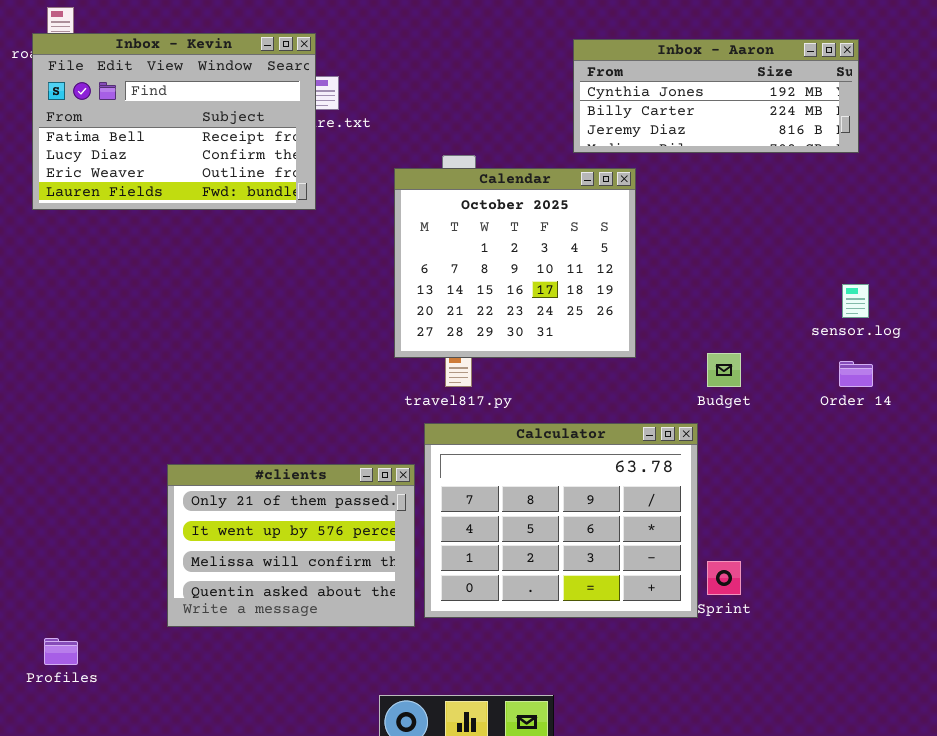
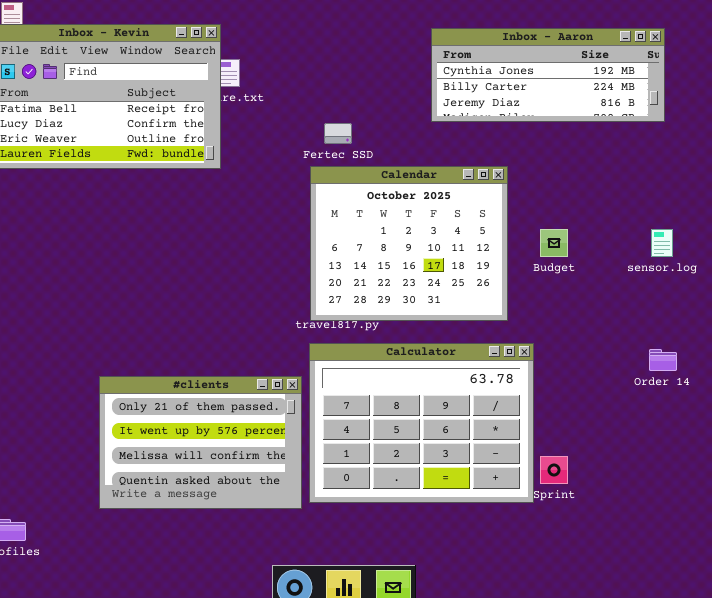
Calendar: [394,168,636,358] -> [310,166,508,321], moved
Budget: [707,353,741,387] -> [540,229,568,257], moved
Order 14: [839,361,873,387] -> [649,349,677,371], moved

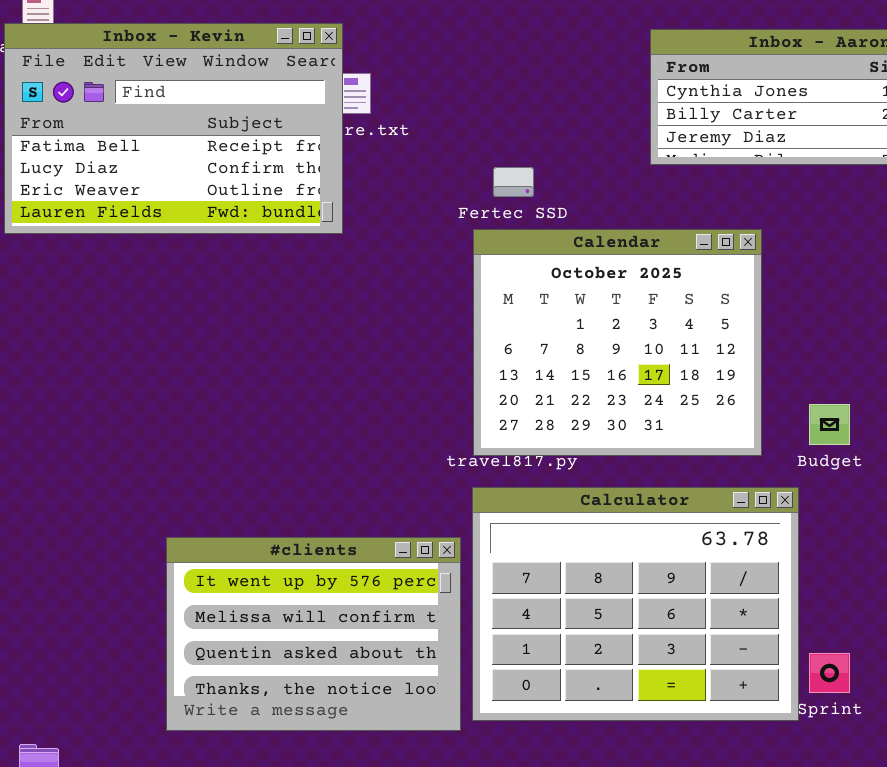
Budget: [540,229,568,257] -> [809,404,850,445], moved
#clients: [99,376,302,509] -> [166,537,461,731], scrolled down 1 row

